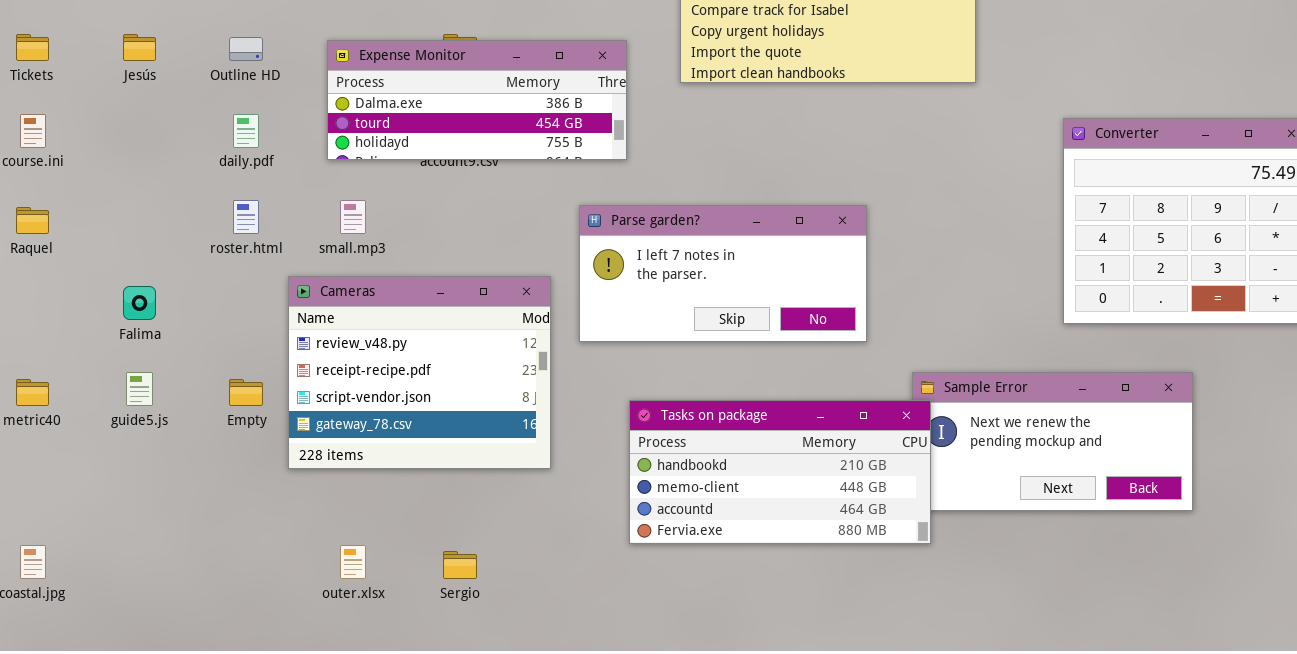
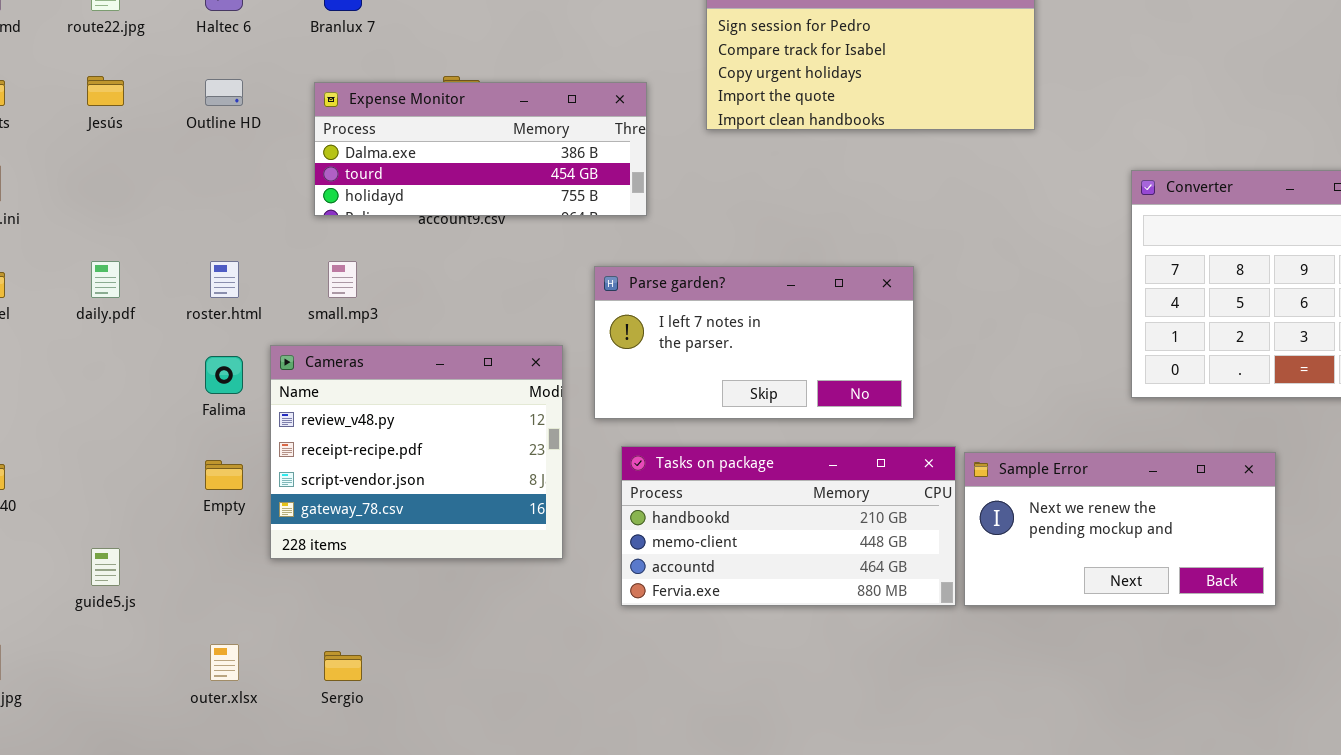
daily.pdf: [233,114,259,148] -> [91,261,120,298], moved
Falima: [123,286,156,320] -> [205,356,243,394], moved
guide5.js: [126,372,153,406] -> [91,548,120,586], moved
Tasks on package: [629,400,931,544] -> [621,446,956,606], moved
outer.xlsx: [340,545,366,579] -> [210,644,239,681], moved
Sergio: [443,551,477,579] -> [324,651,362,681], moved

